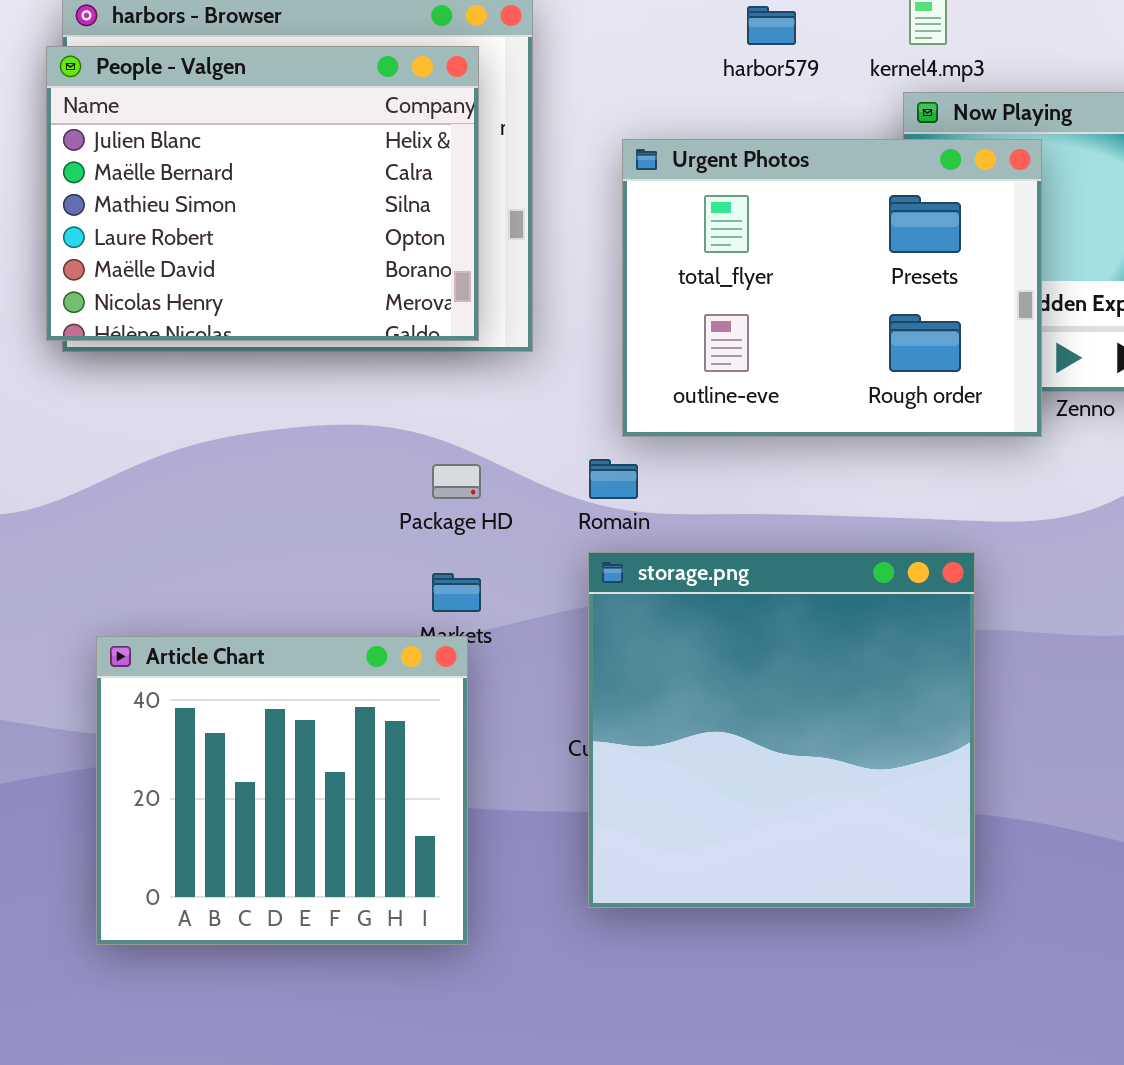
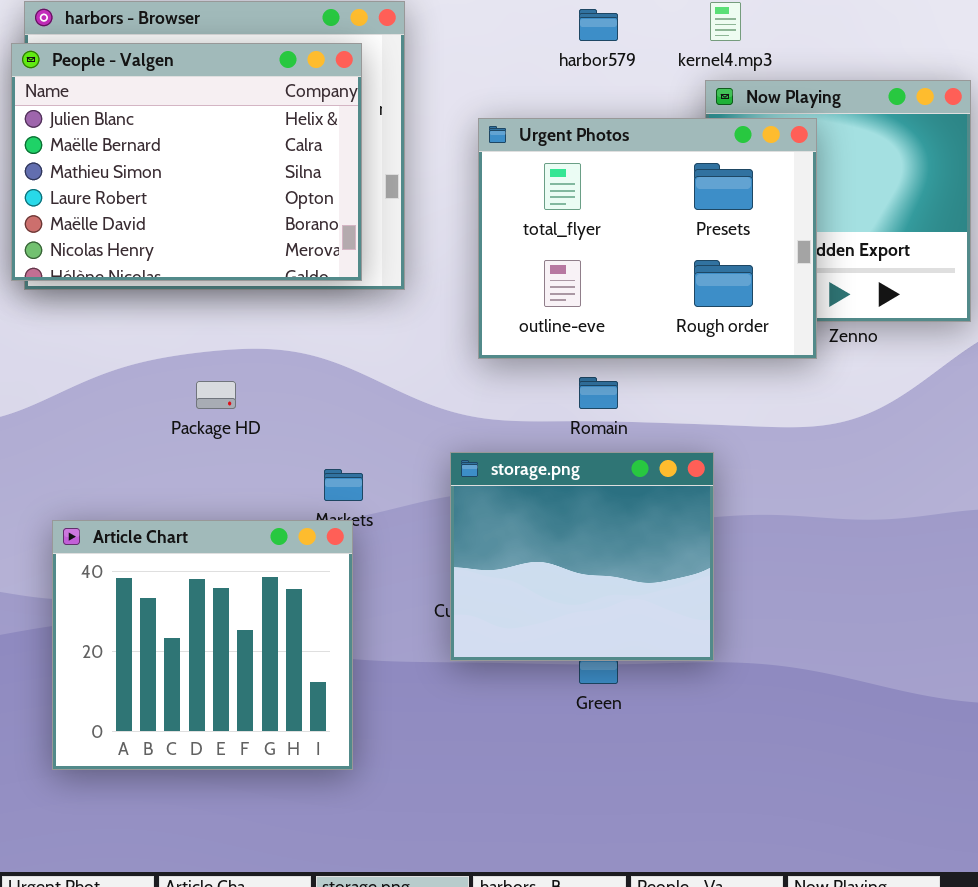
Romain: [589,459,638,499] -> [579,377,618,409], moved
Package HD: [432,464,481,499] -> [196,381,236,409], moved
storage.png: [588,552,975,908] -> [450,452,714,661], resized

